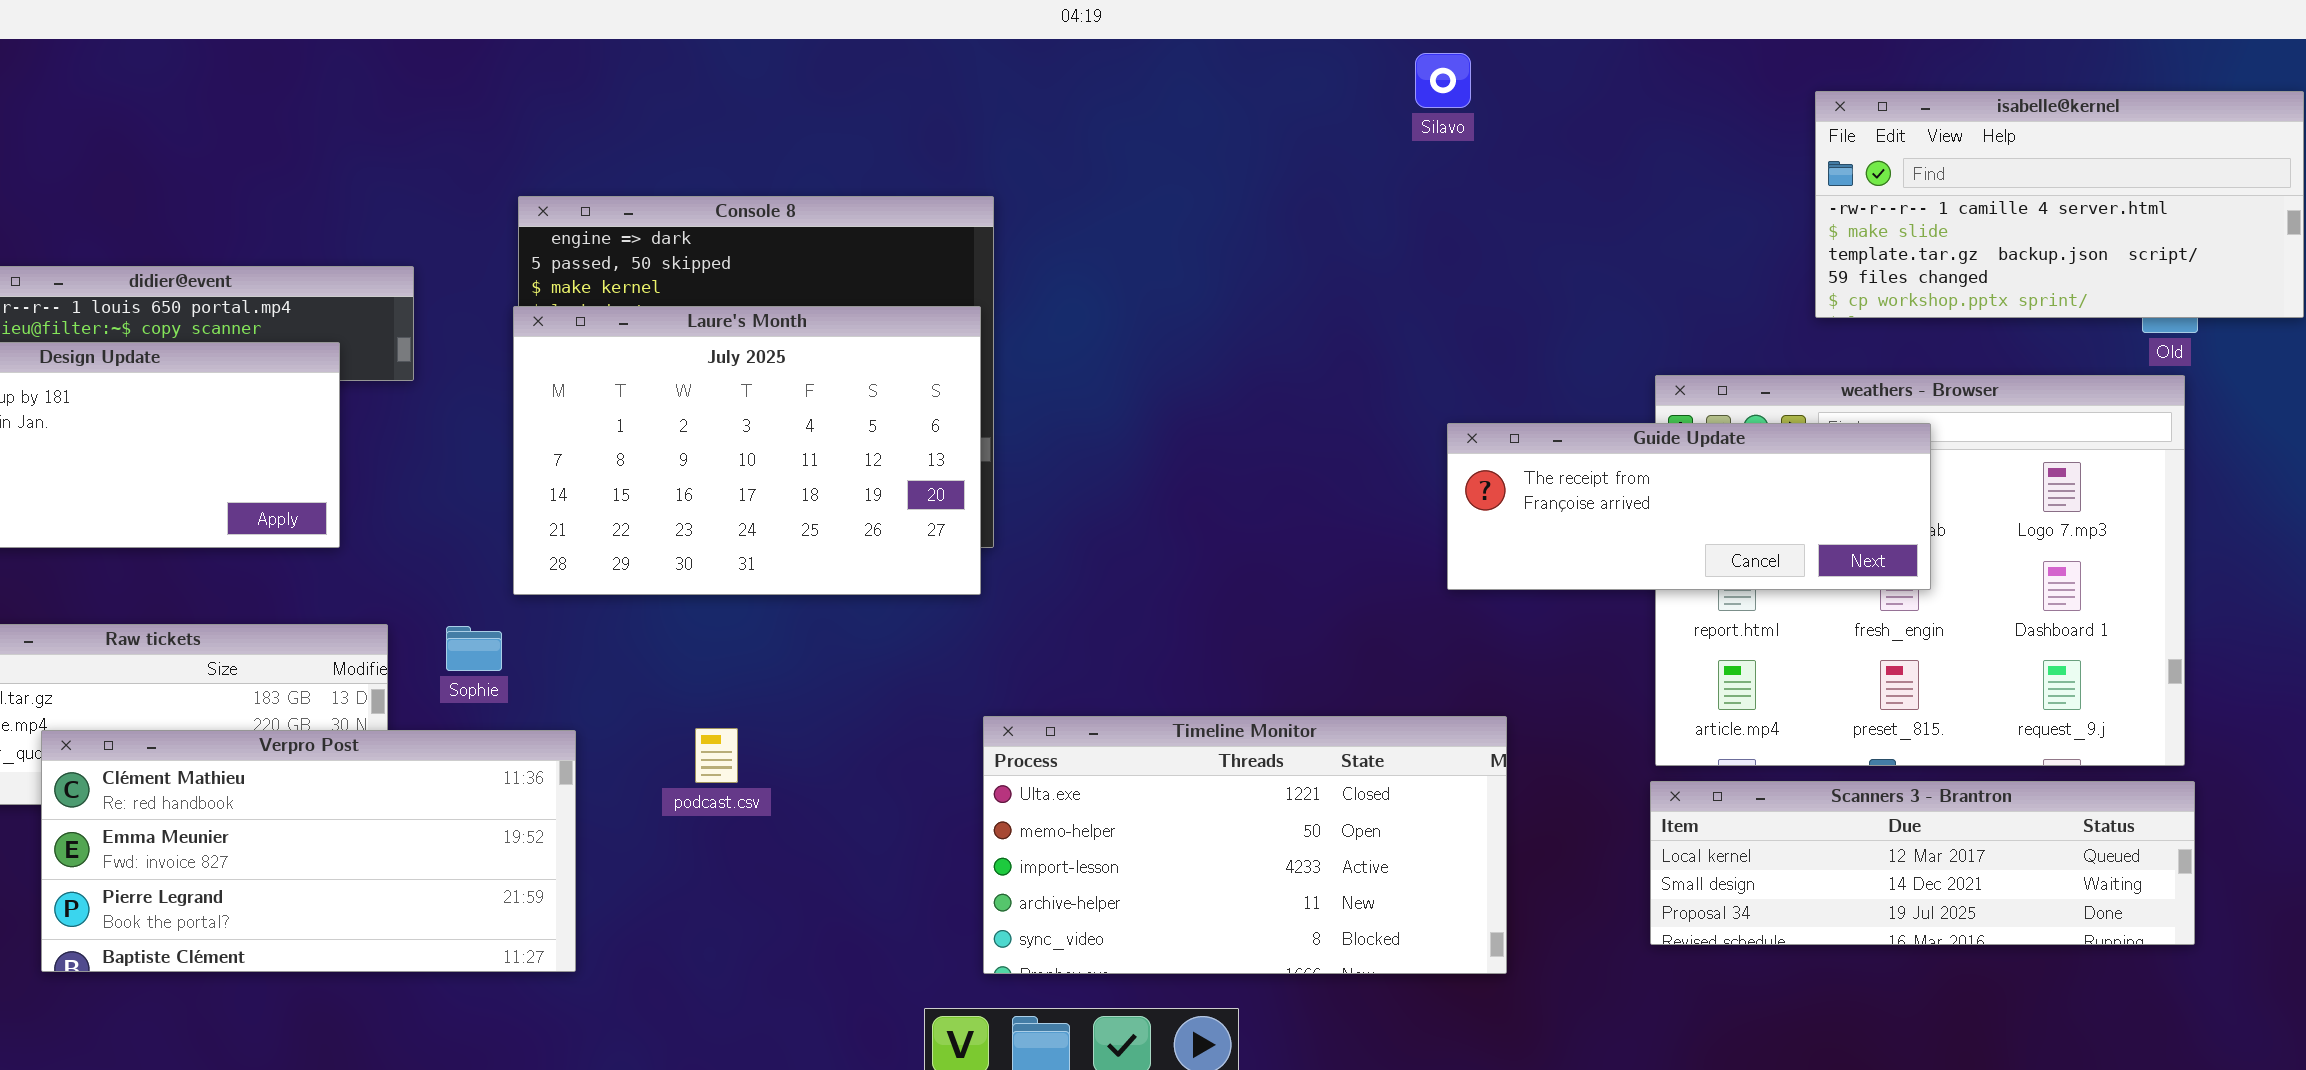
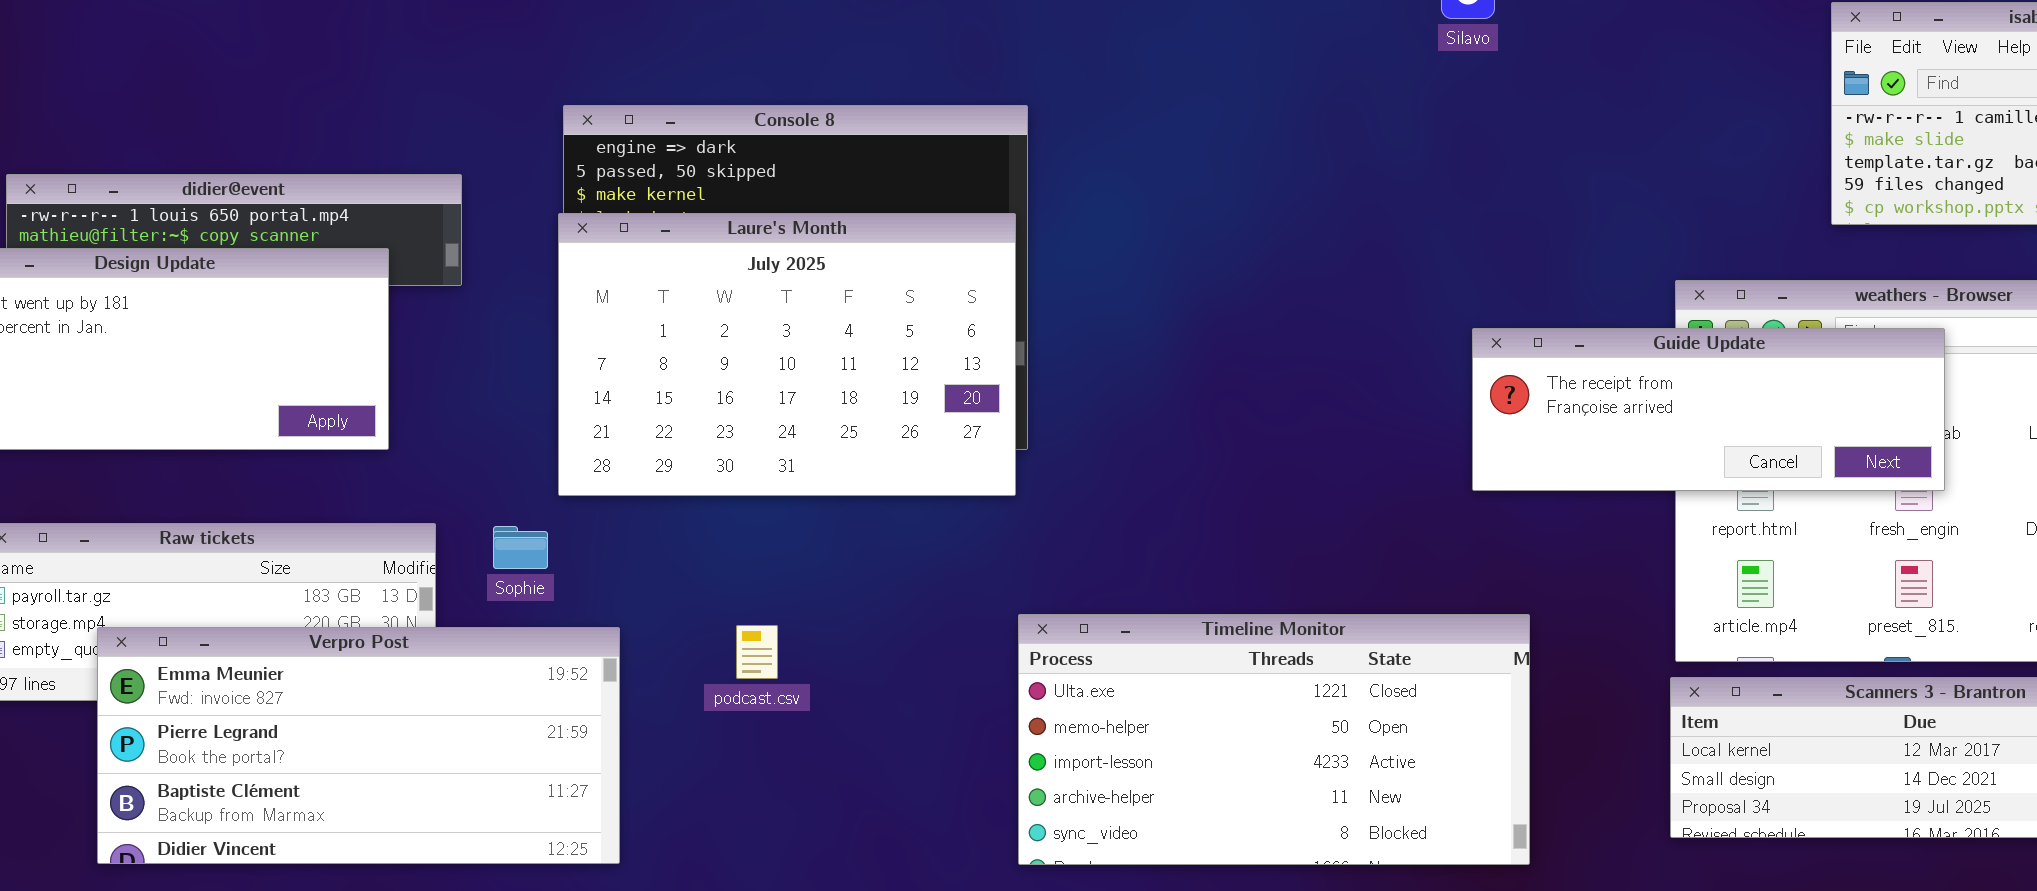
Verpro Post: [41,730,576,972] -> [97,627,620,864], scrolled down 1 row

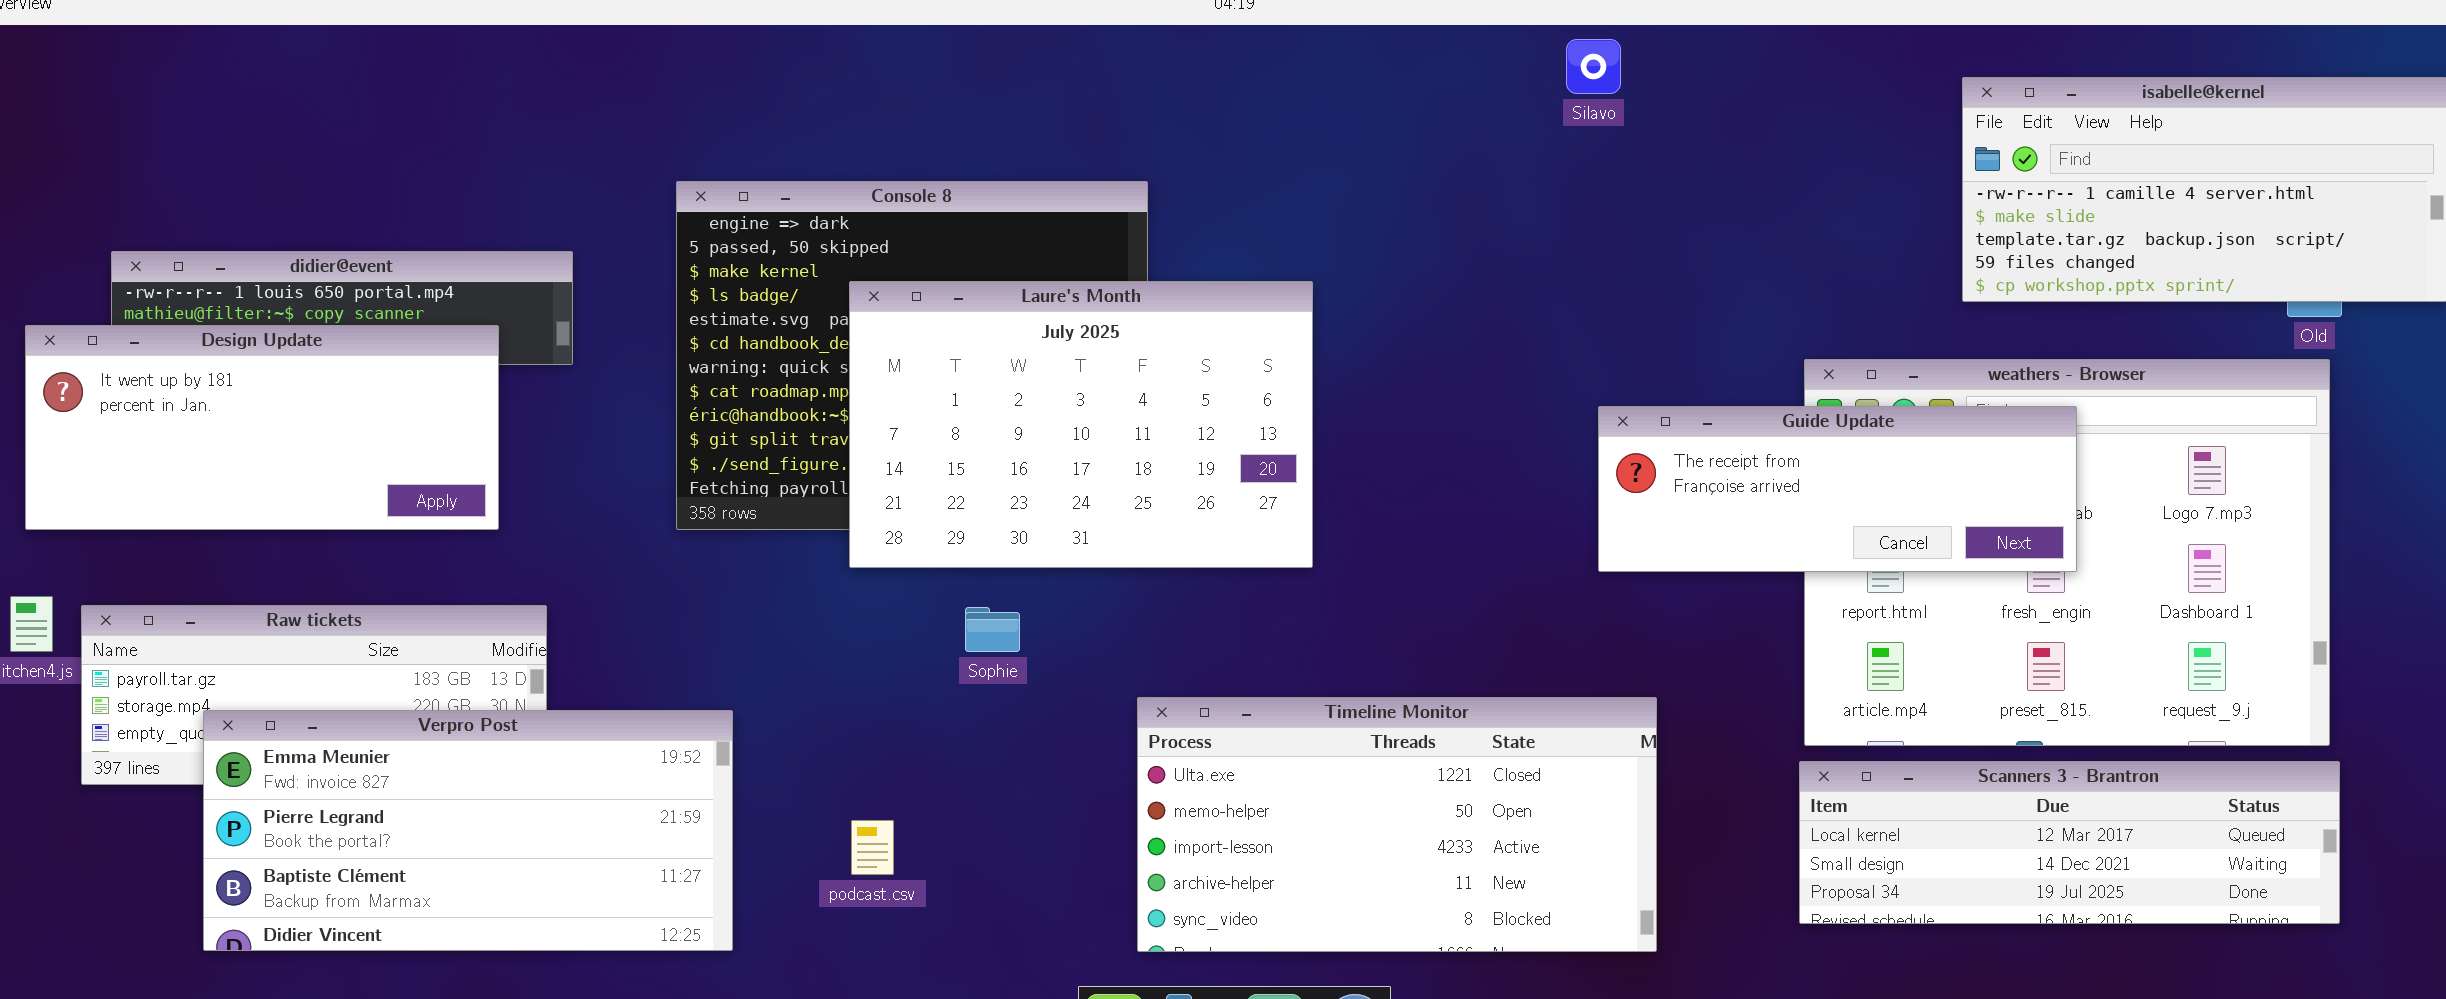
Laure's Month: [558,213,1016,496] -> [849,281,1313,568], moved
Sophie: [493,526,548,569] -> [965,607,1020,652], moved
podcast.csv: [736,625,778,679] -> [851,820,894,875], moved

